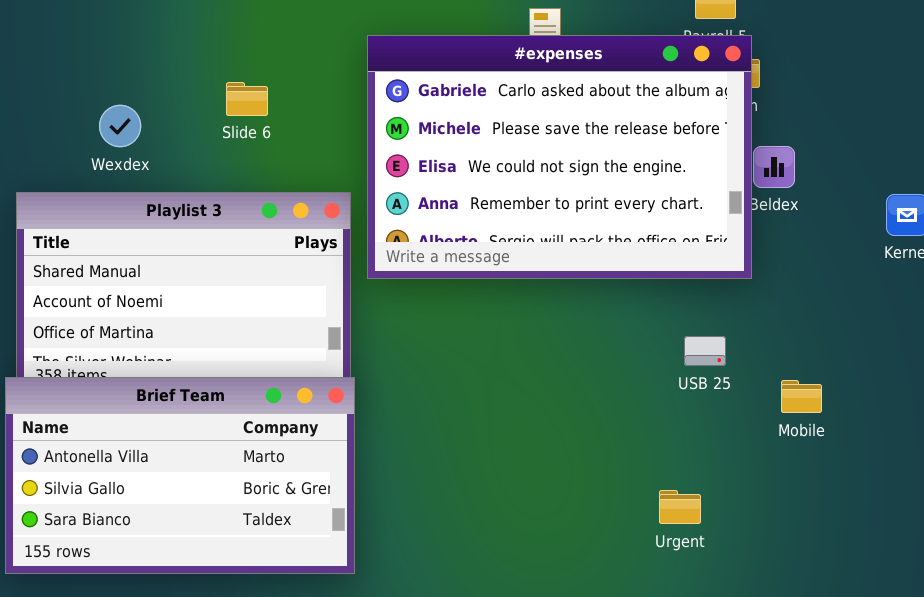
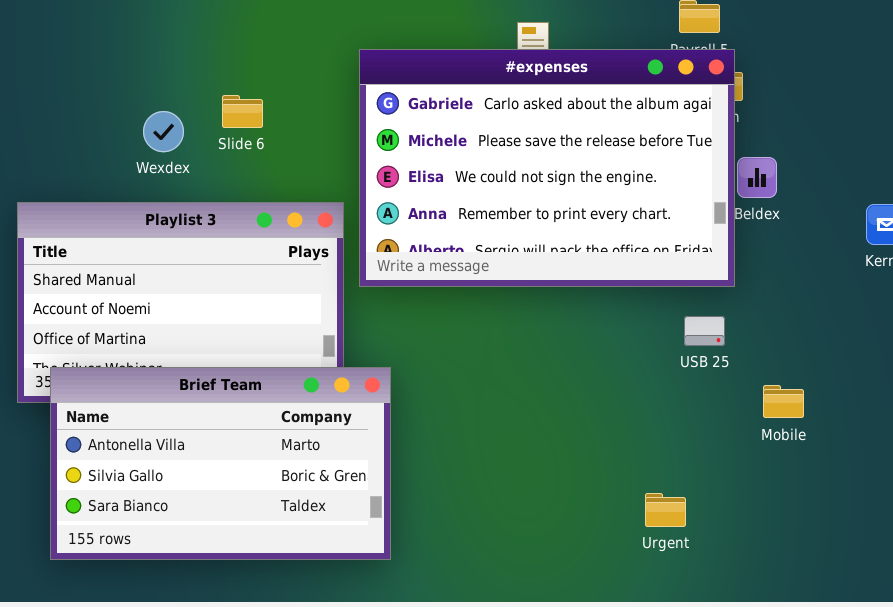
Wexdex: [99,105,141,147] -> [143,111,184,152], moved
USB 25: [684,336,726,366] -> [684,316,725,346], moved
Brief Team: [5,377,355,574] -> [50,367,391,560], moved

